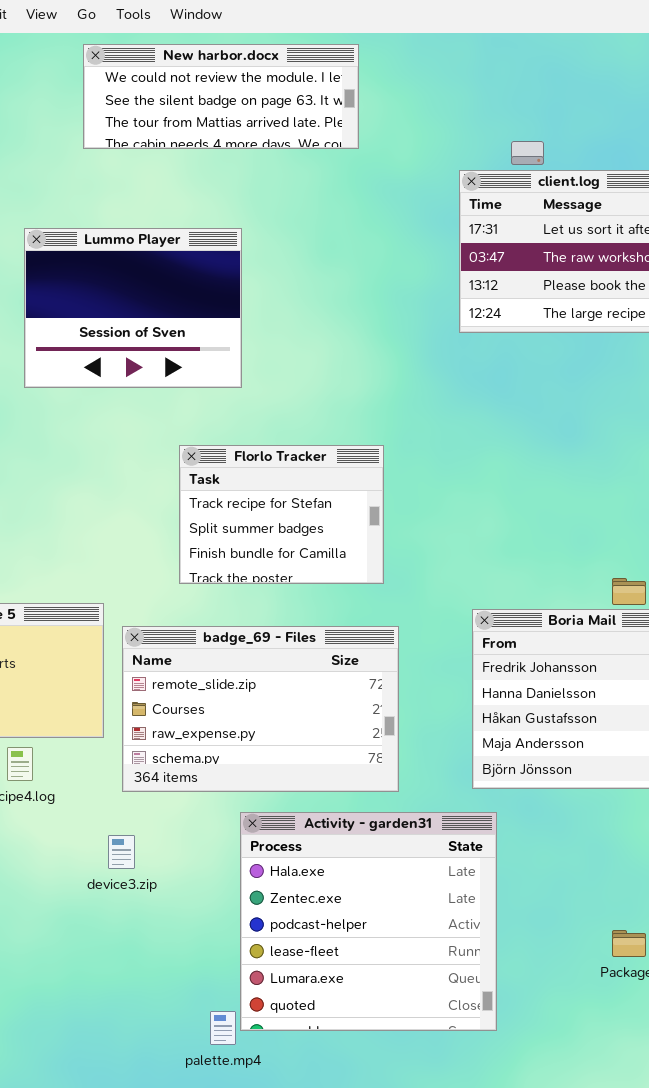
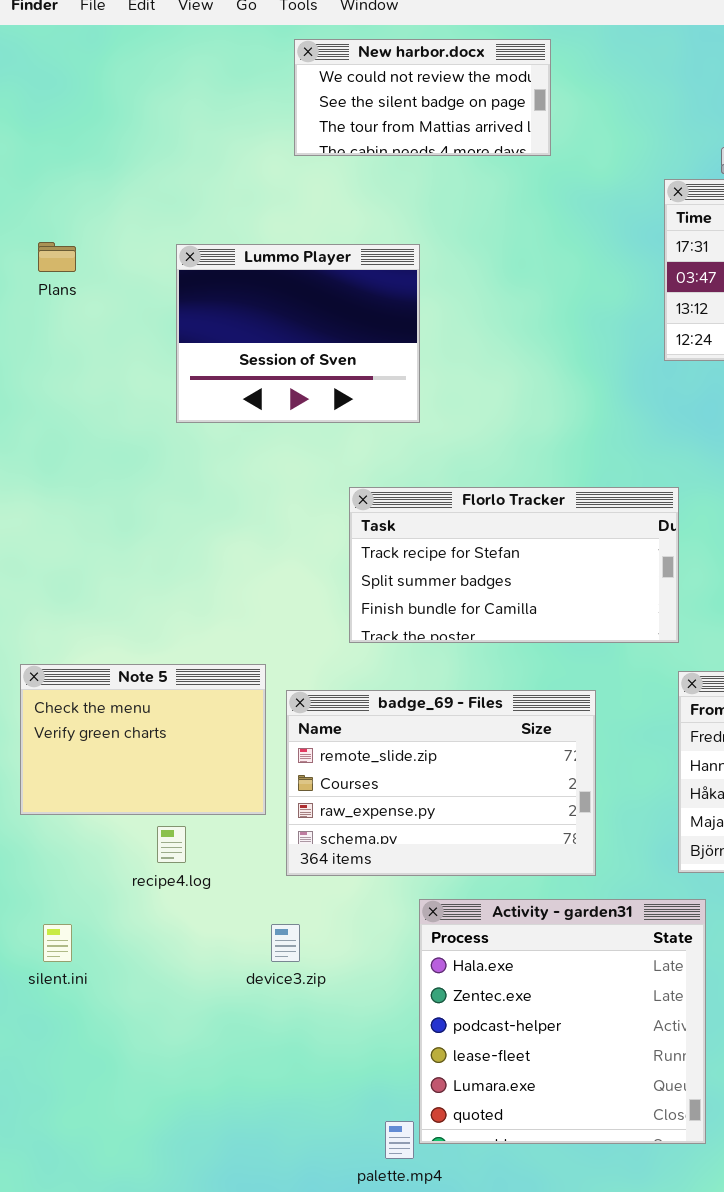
New harbor.docx: [83,44,359,149] -> [294,39,551,156], resized
Florlo Tracker: [179,445,384,584] -> [349,487,679,643], resized

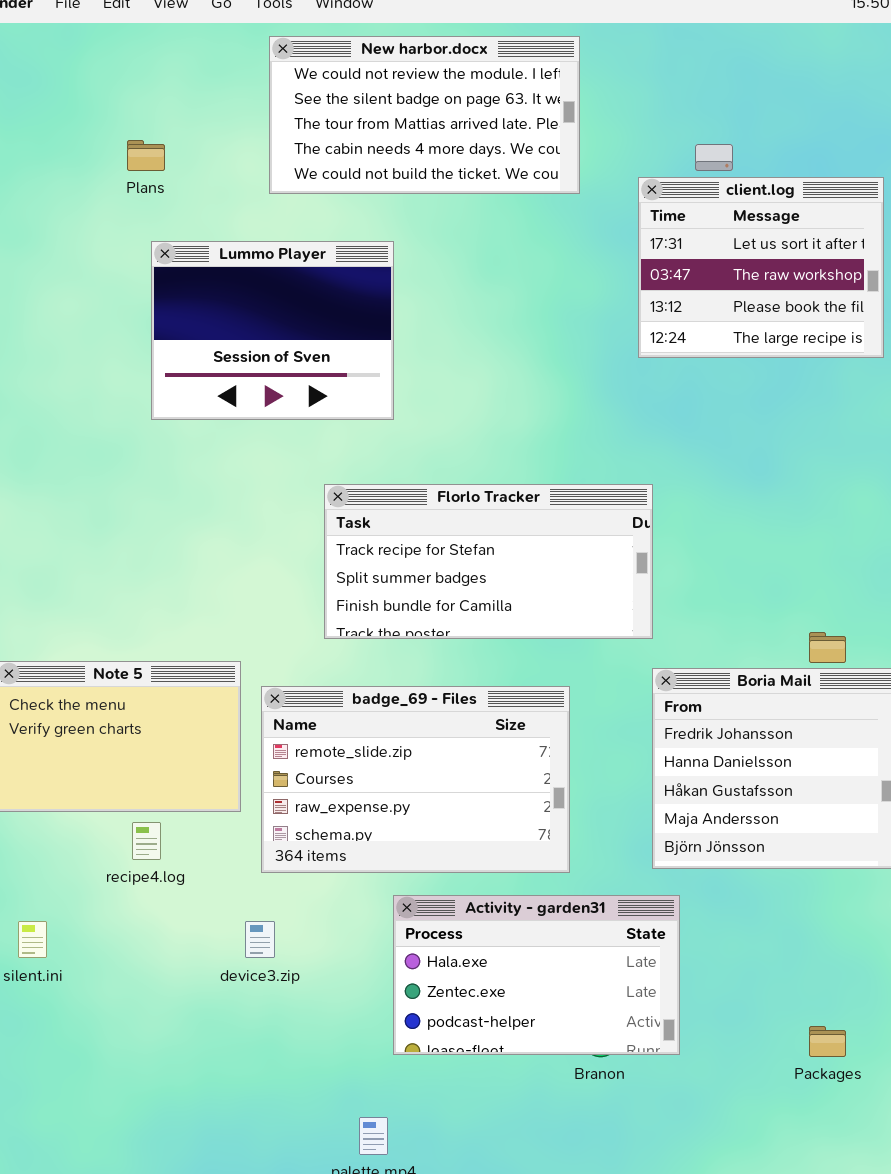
New harbor.docx: [294,39,551,156] -> [269,36,580,194], resized
Plans: [38,242,76,272] -> [127,140,165,171], moved
Activity - garden31: [419,899,706,1144] -> [393,895,680,1055], resized

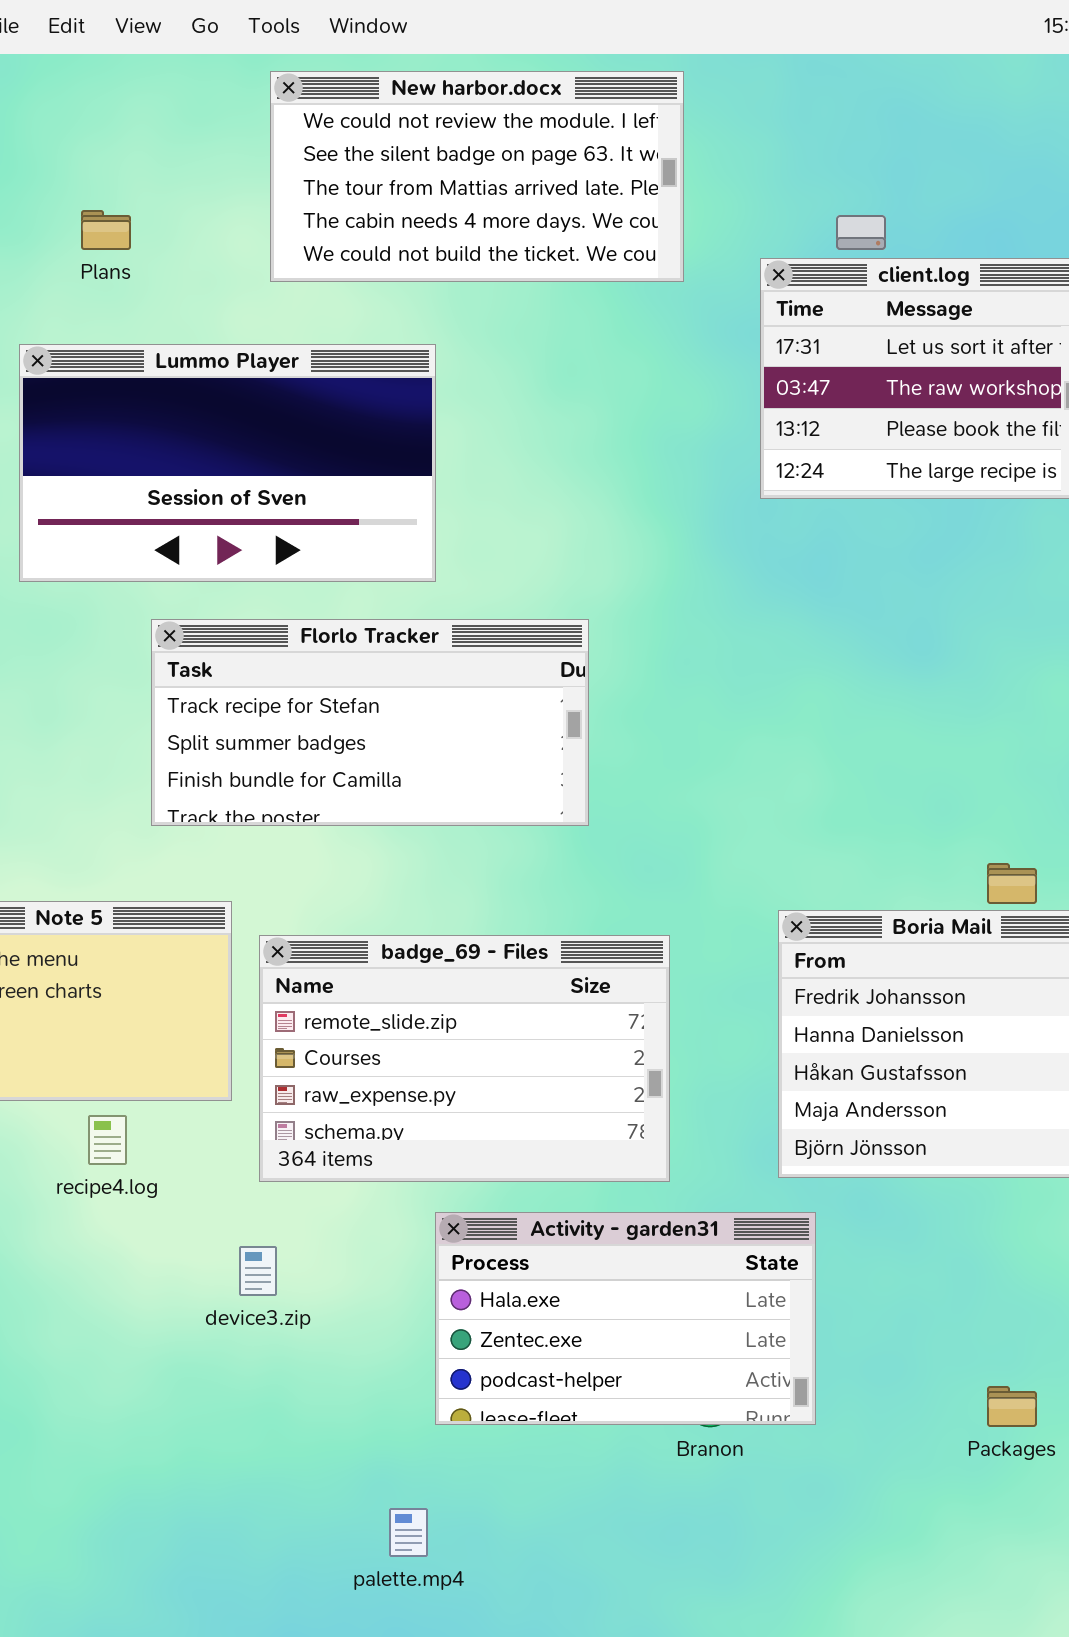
Lummo Player: [151,241,394,420] -> [19,344,436,582], resized
Florlo Tracker: [324,484,653,639] -> [151,619,589,826], moved

